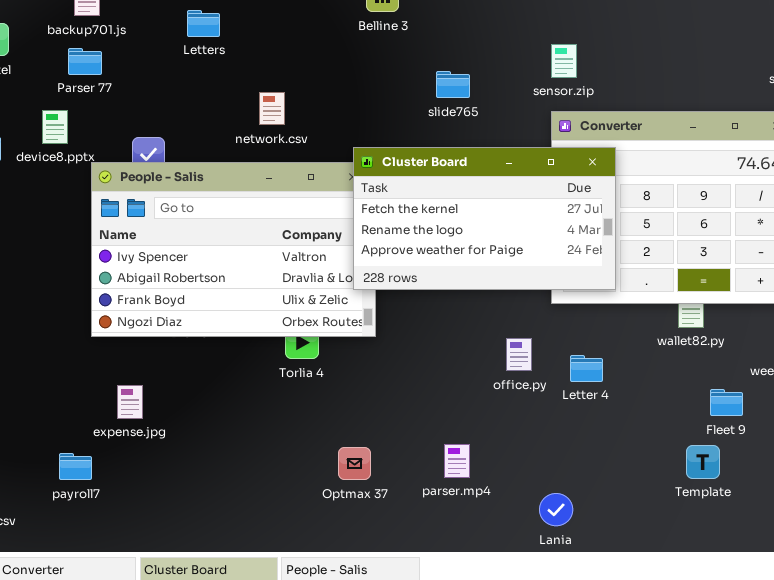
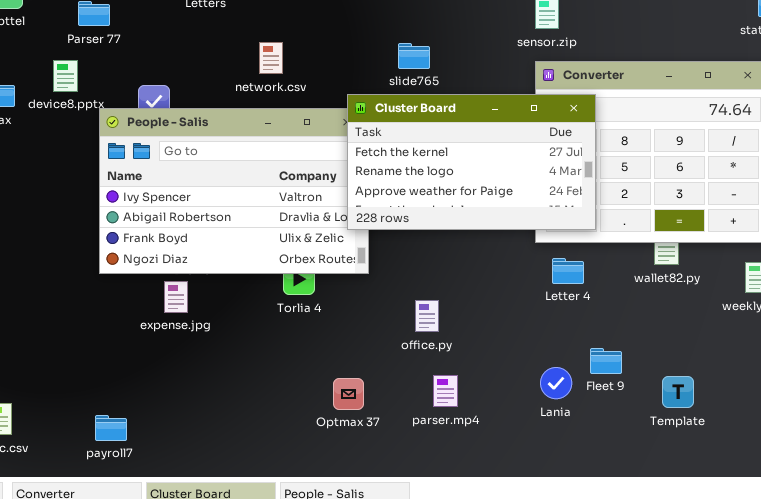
slide765: [436,71,470,98] -> [398,43,430,69], moved
office.py: [506,338,532,371] -> [415,300,439,332], moved
Letter 4: [570,355,603,382] -> [552,258,584,284], moved
expense.jpg: [117,385,143,419] -> [164,281,188,313], moved
Fleet 9: [710,389,743,416] -> [590,348,622,374], moved
payroll7: [59,453,92,480] -> [95,415,127,441], moved
Lania: [539,493,573,526] -> [540,367,572,399], moved

